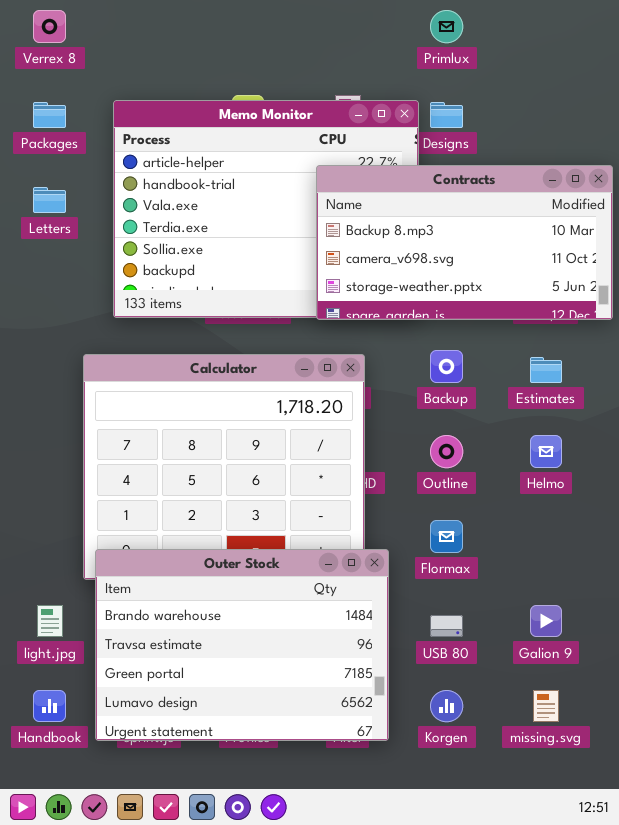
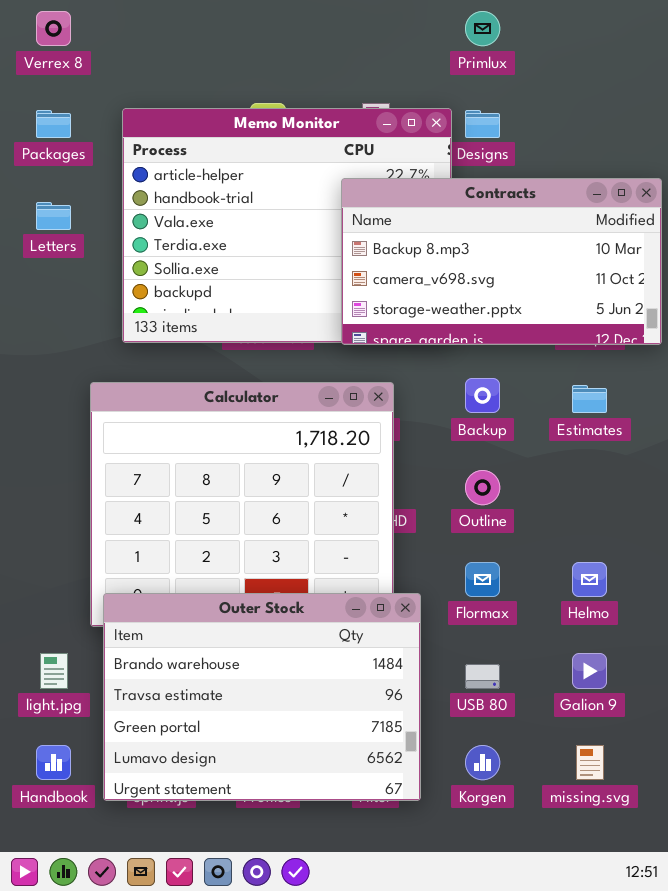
Helmo: [530,435,562,468] -> [572,562,607,597], moved

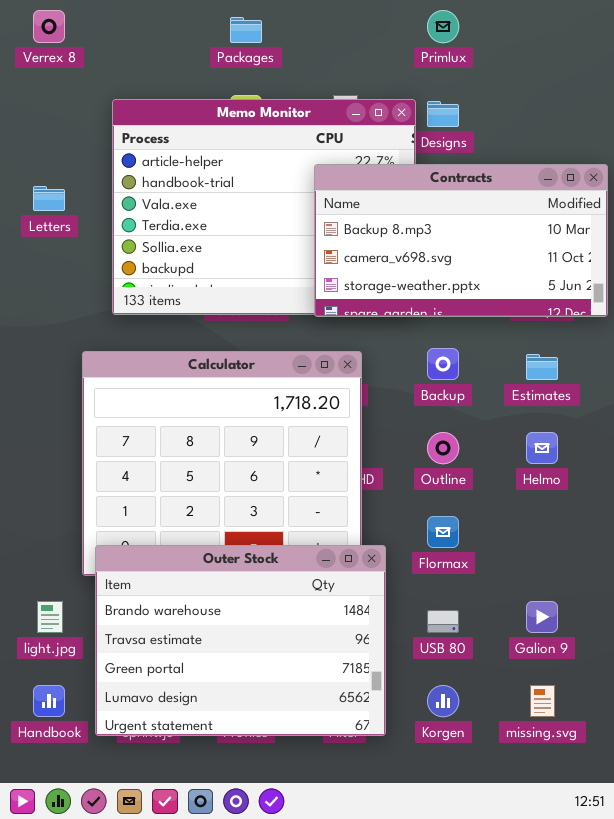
Packages: [36,110,71,138] -> [230,17,262,43], moved
Helmo: [572,562,607,597] -> [526,432,558,464], moved

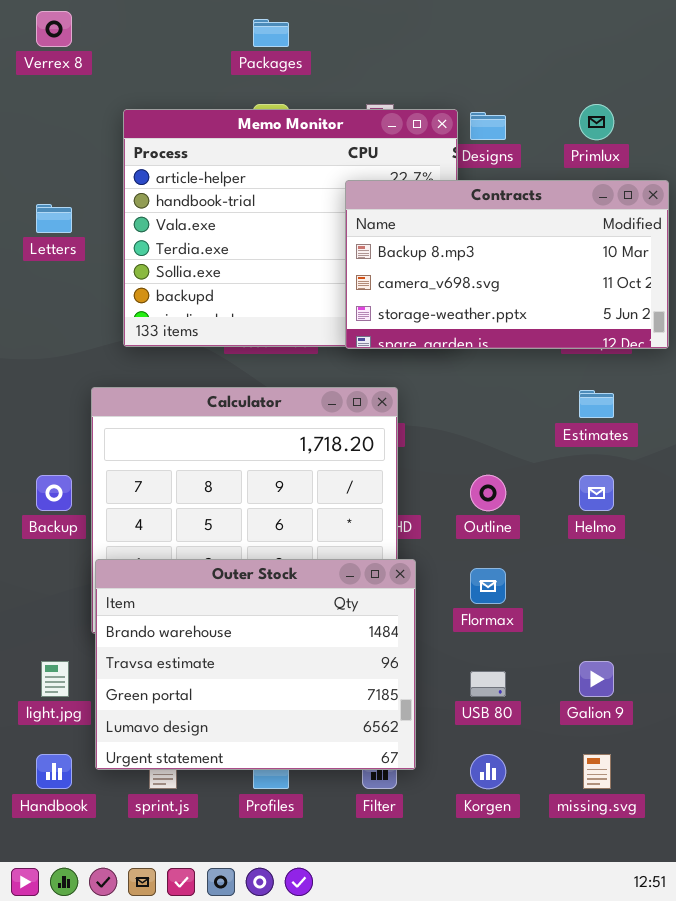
Primlux: [427,10,459,43] -> [579,104,614,140], moved
Backup: [427,348,459,380] -> [36,475,72,511], moved
Outer Stock: [95,545,386,736] -> [95,559,416,770], moved

